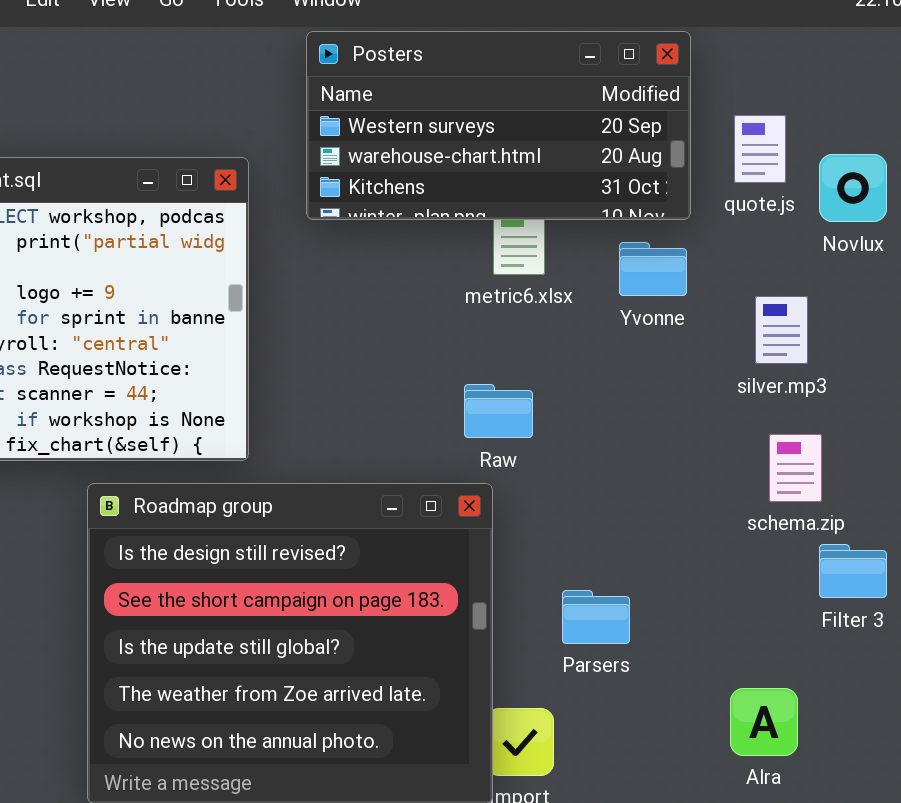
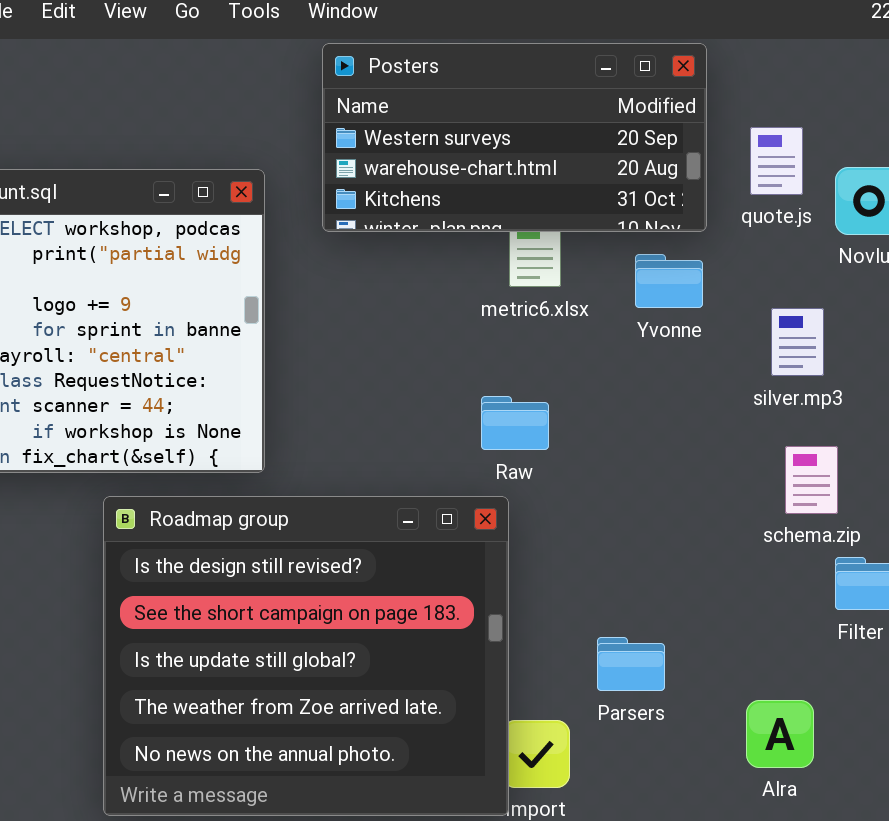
Parsers: [562,590,630,644] -> [597,637,665,691], moved

